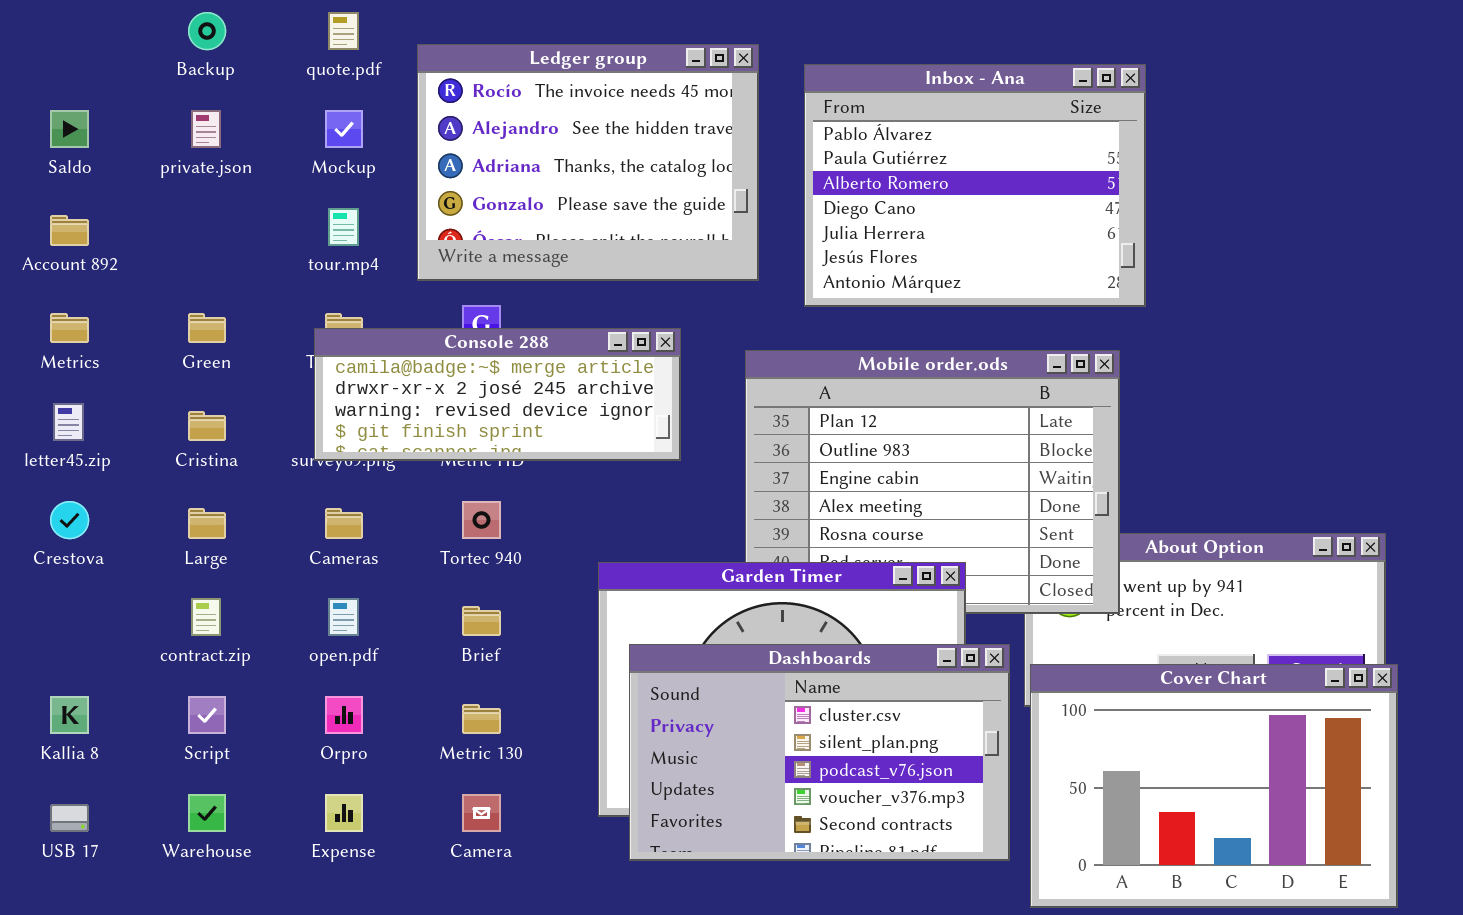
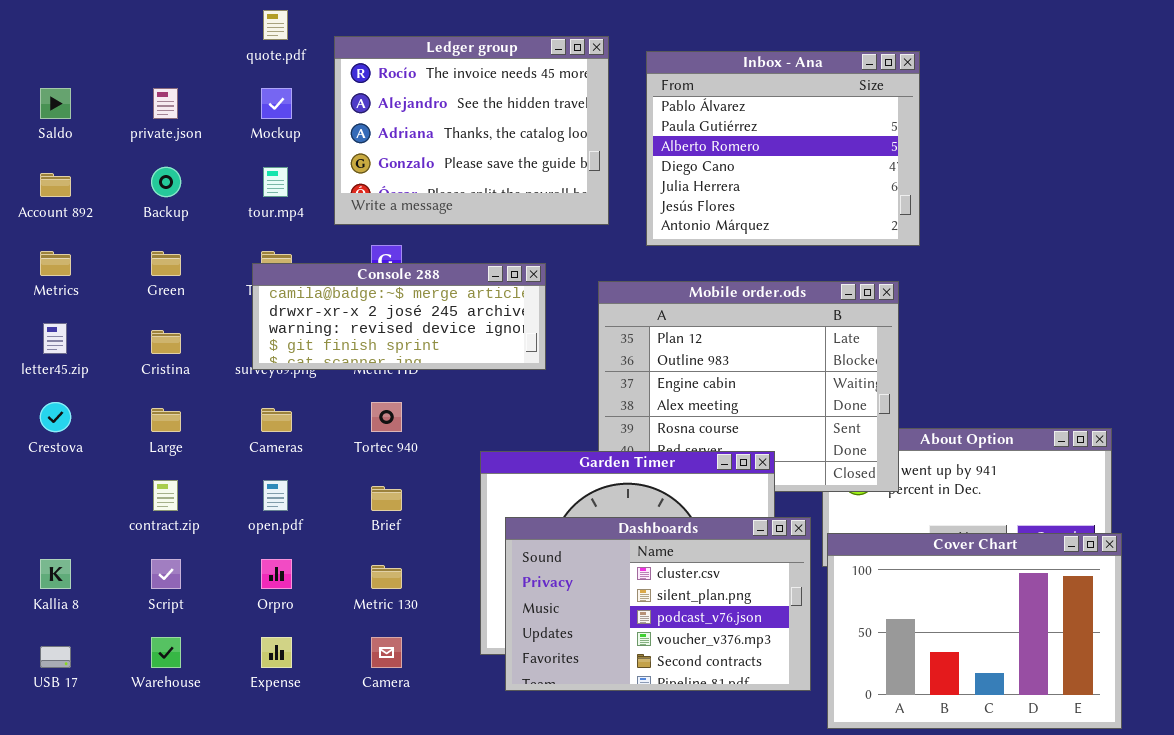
Backup: [188,12,226,50] -> [151,167,181,197], moved

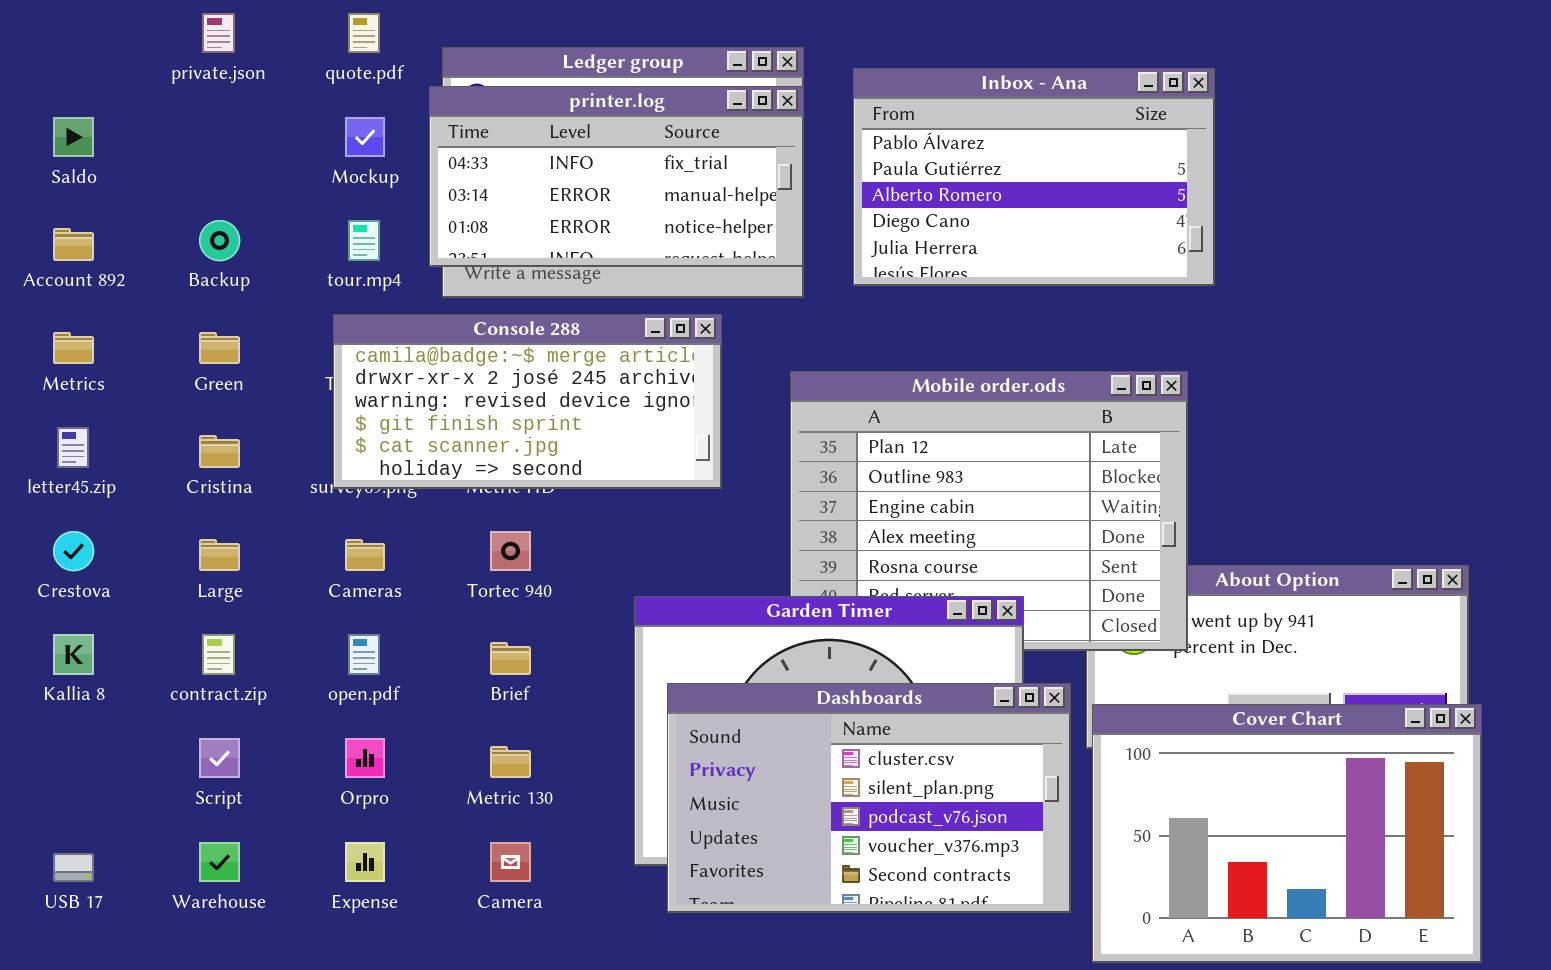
Inbox - Ana: [646,51,920,246] -> [853,68,1215,286], resized
printer.log: none -> [429,86,804,267], opened
private.json: [153,88,178,119] -> [202,13,235,53], moved
Console 288: [252,263,546,370] -> [333,314,722,489], resized
Kallia 8: [40,559,71,589] -> [53,634,94,675], moved

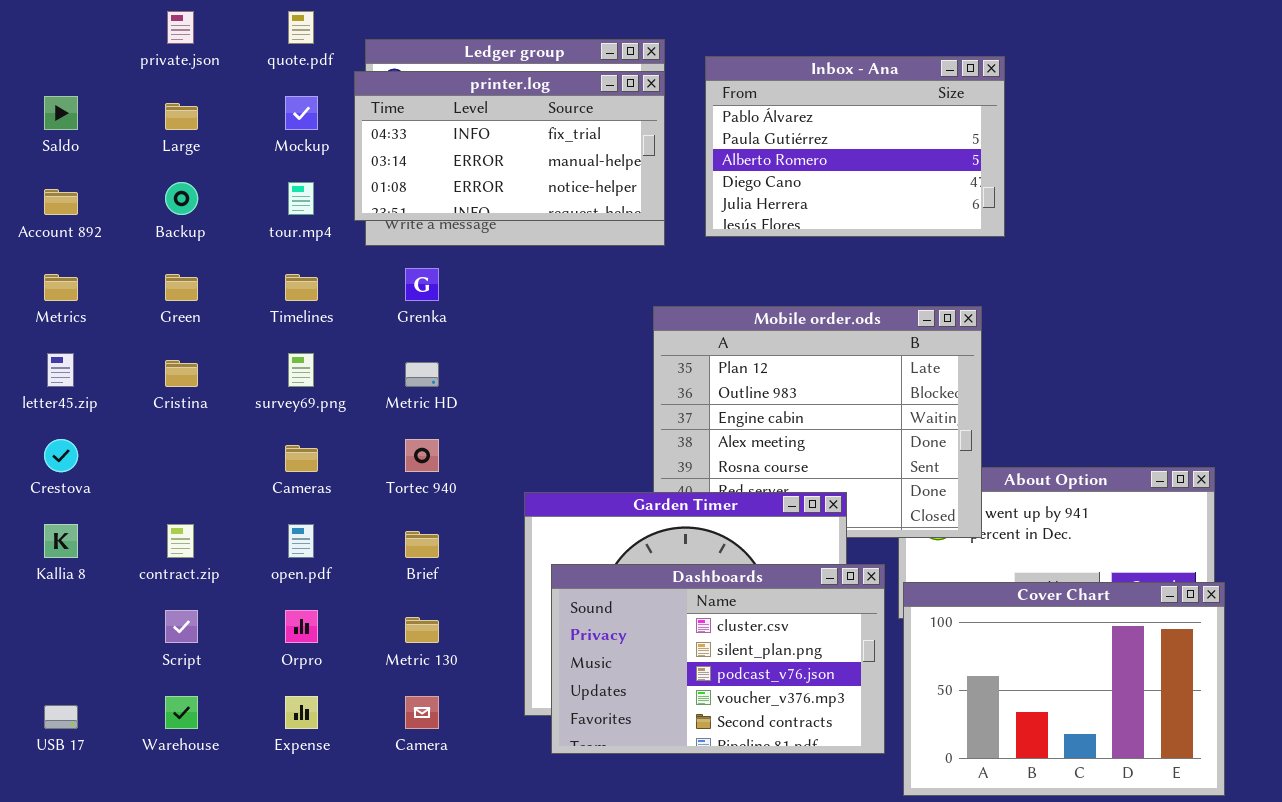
Console 288: [333,314,722,489] -> none, closed
Large: [199,539,240,571] -> [165,103,198,130], moved

